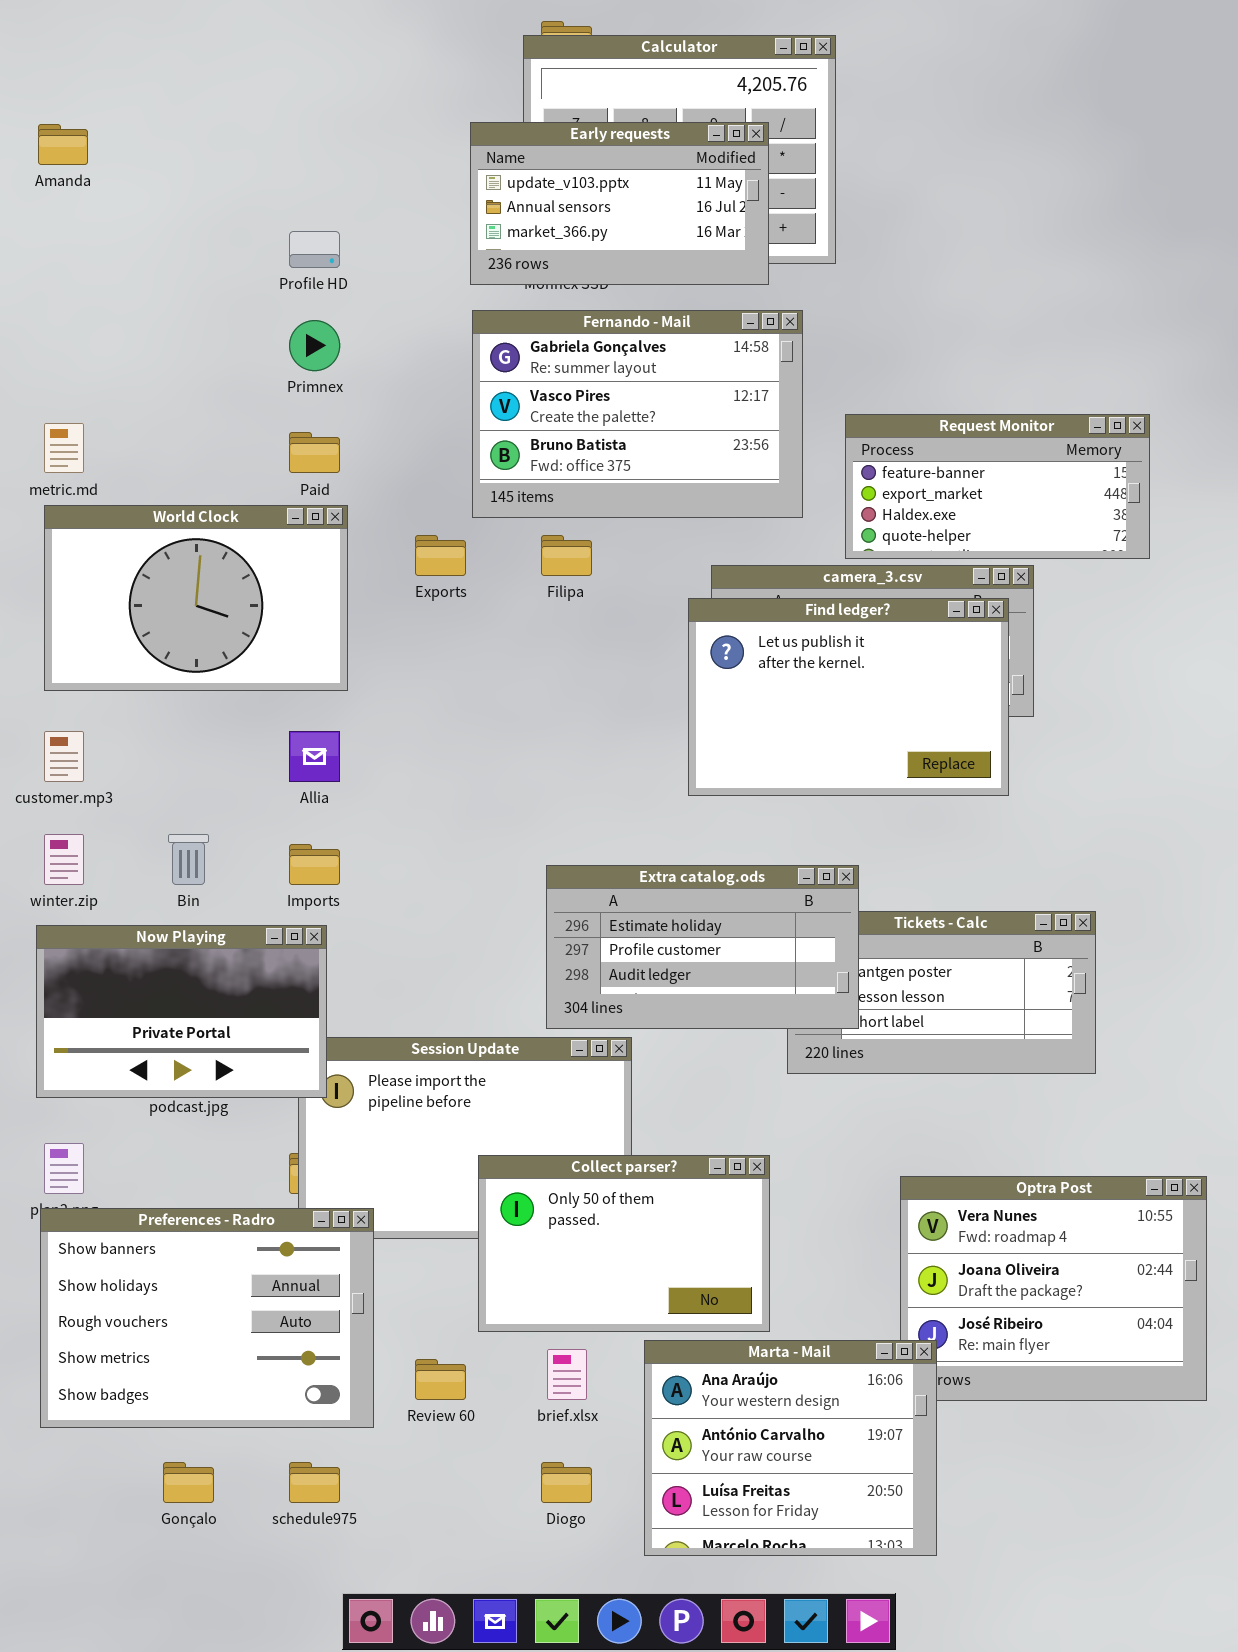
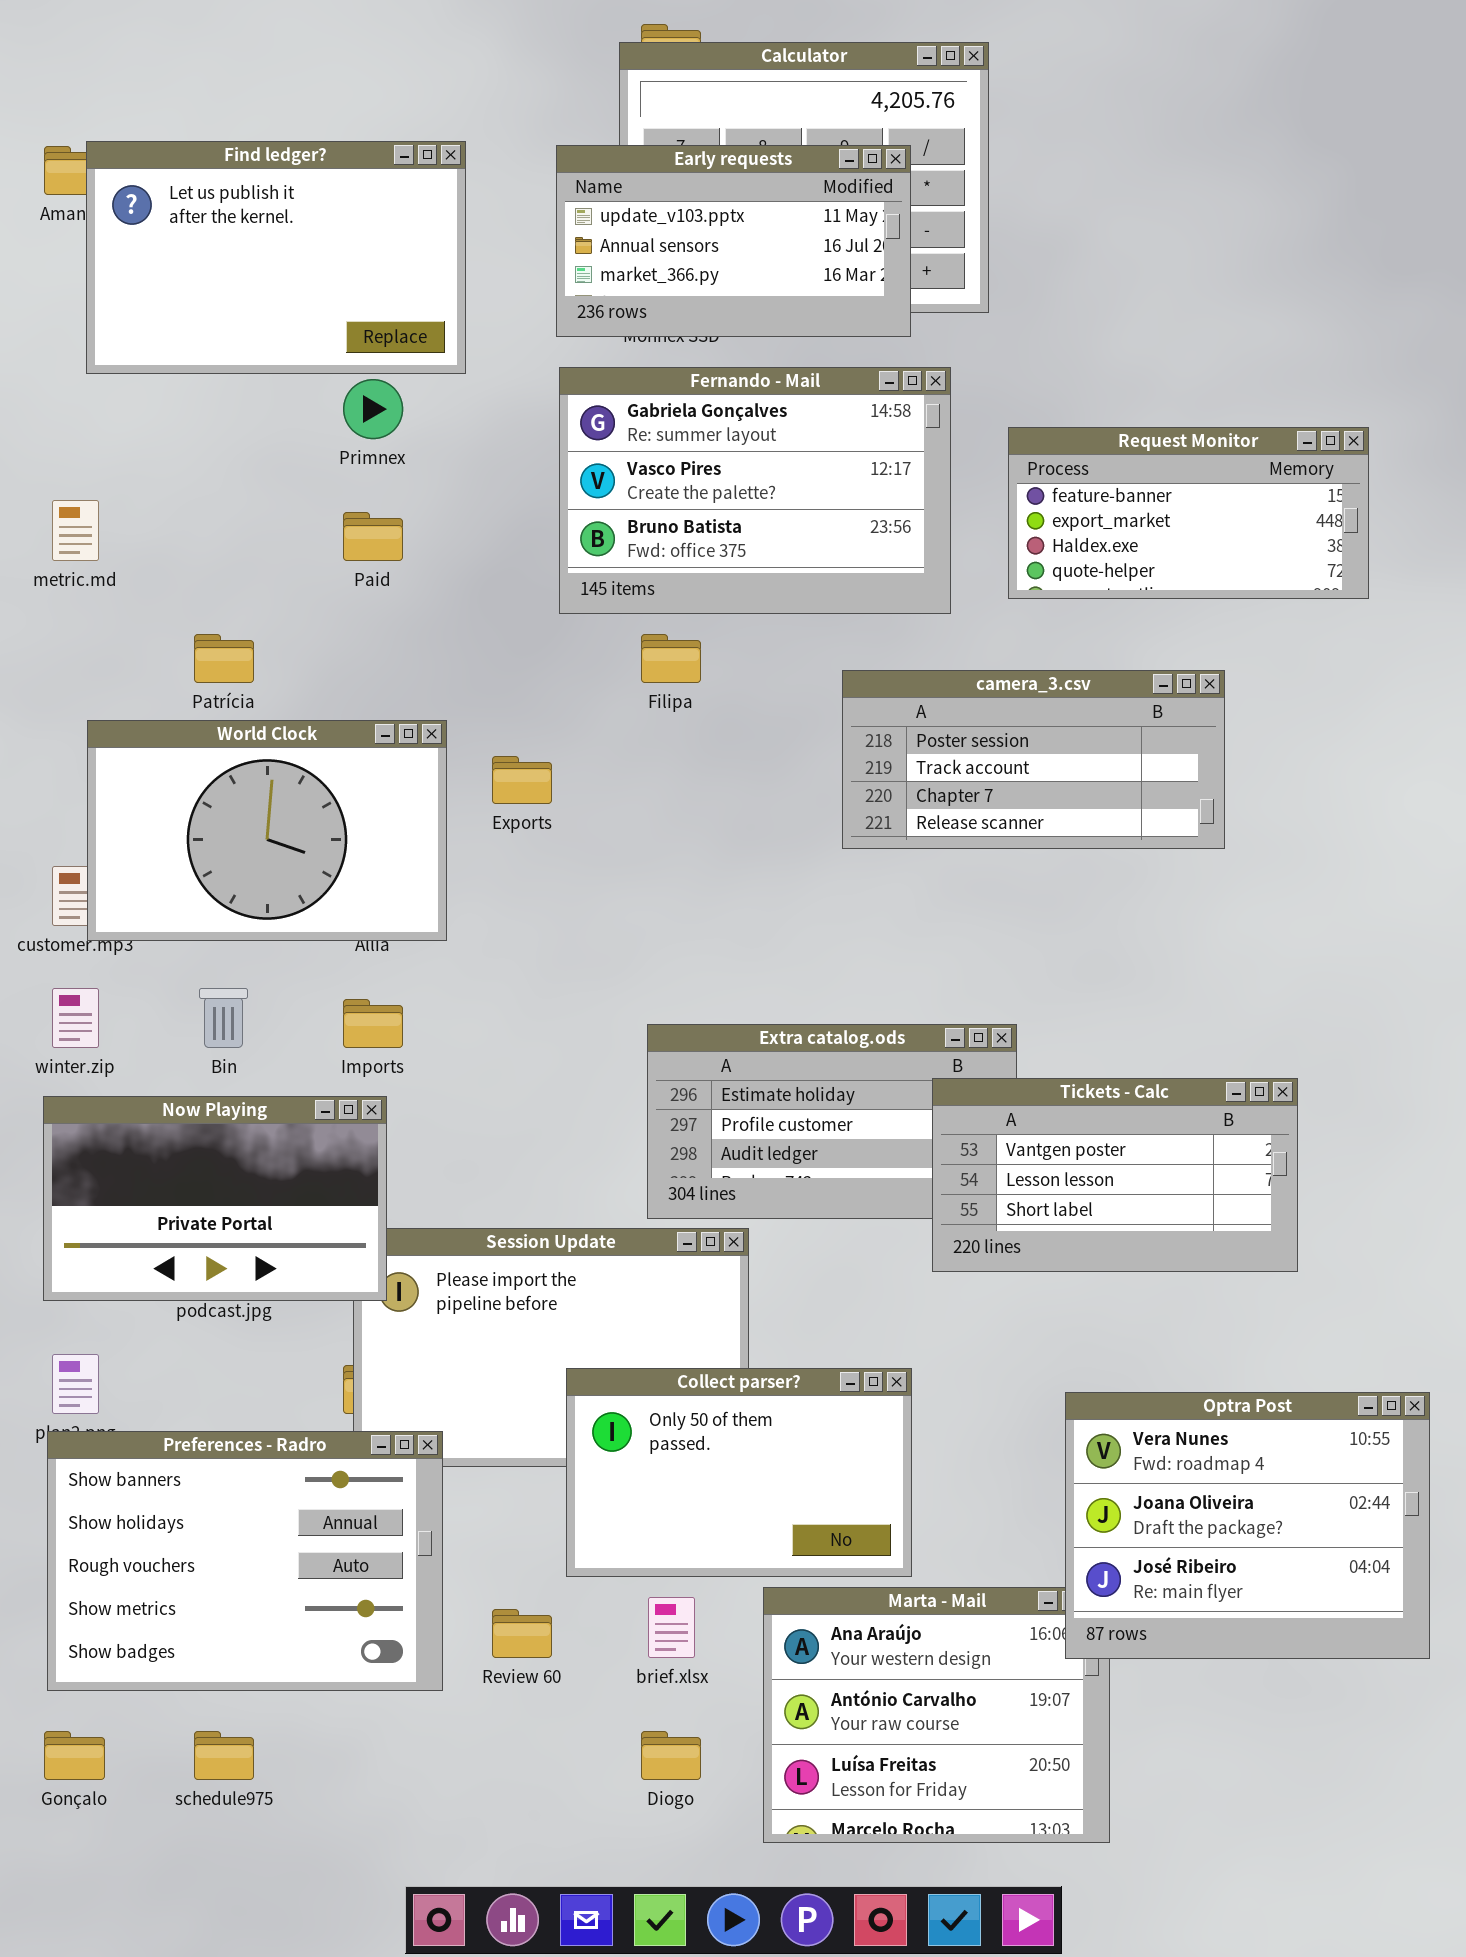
Request Monitor: [845,414,1150,559] -> [1008,427,1369,599], moved
World Clock: [44,505,348,691] -> [87,720,447,941], moved
Exports: [415,535,466,576] -> [492,756,552,804], moved
Find ledger?: [688,598,1009,796] -> [86,141,466,374], moved
Tickets - Calc: [787,911,1096,1074] -> [932,1078,1298,1272], raised
Optra Post: [900,1176,1207,1401] -> [1065,1392,1430,1659], raised
Gonçalo: [163,1462,214,1503] -> [44,1731,105,1780], moved
schedule975: [289,1462,340,1503] -> [194,1731,254,1780], moved

